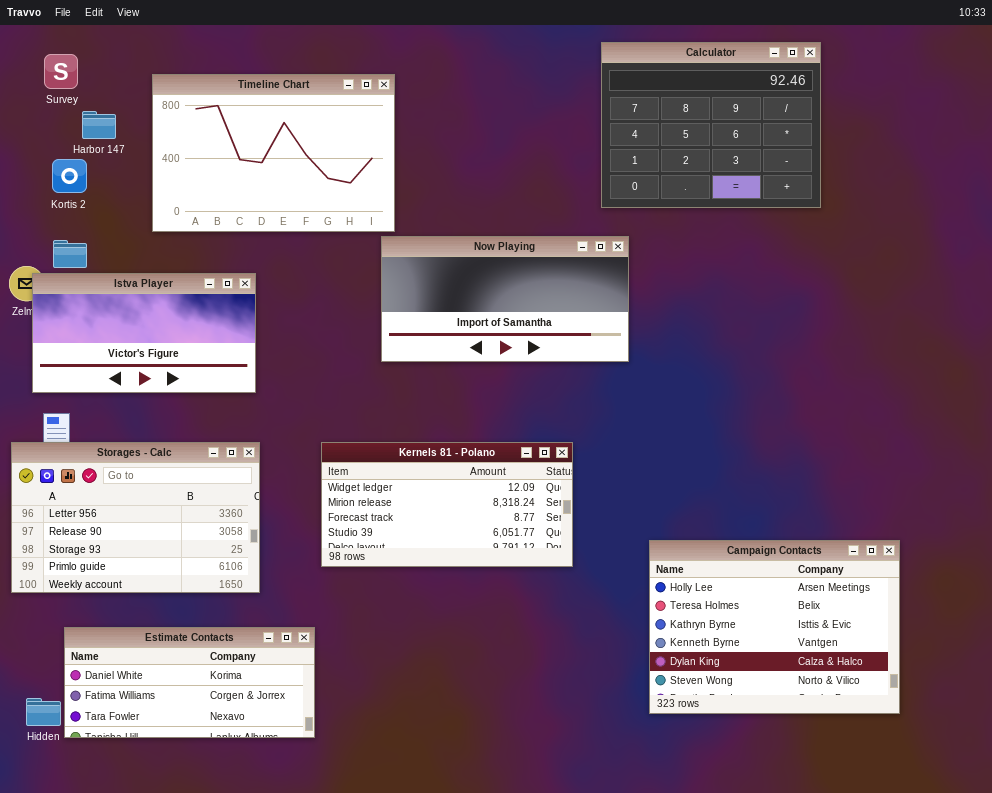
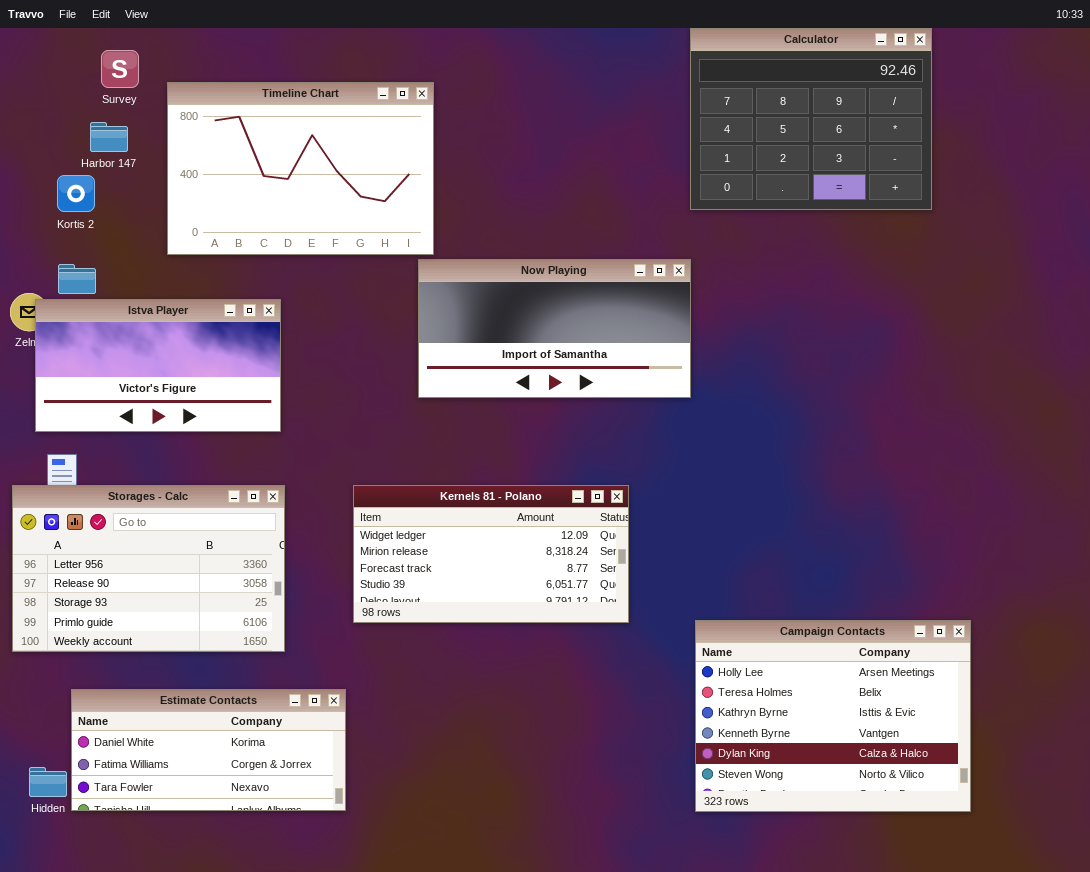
Calculator: [601,42,821,208] -> [690,28,932,210], moved
Survey: [44,54,78,89] -> [101,50,139,88], moved
Campaign Contacts: [649,540,900,714] -> [695,620,971,812], moved

